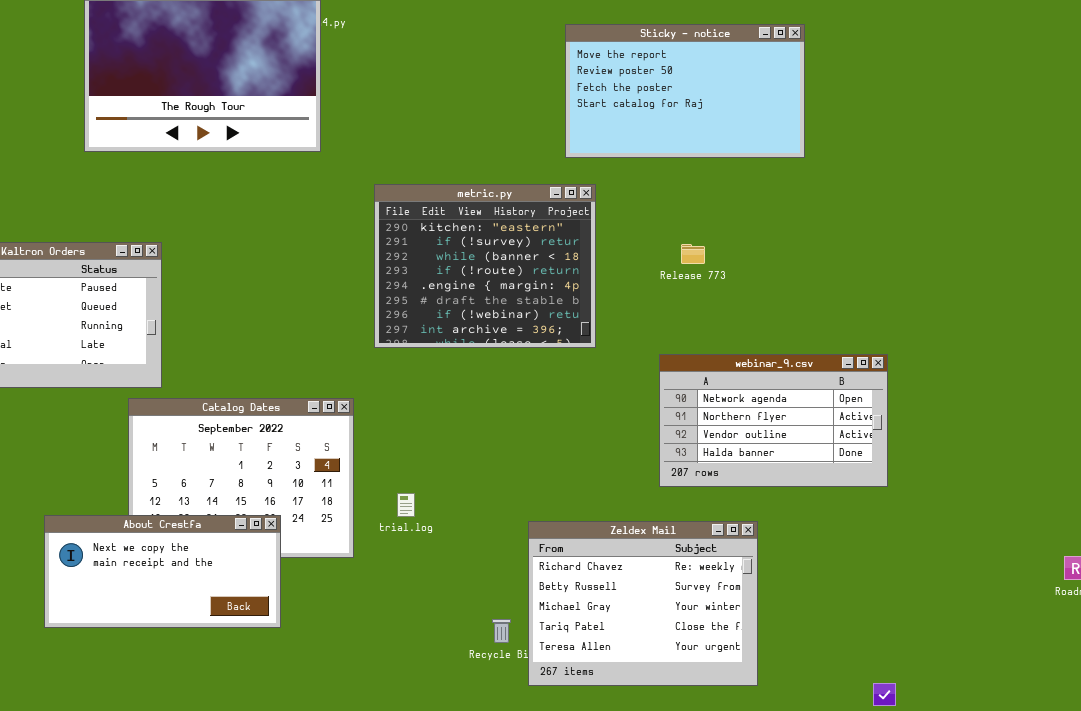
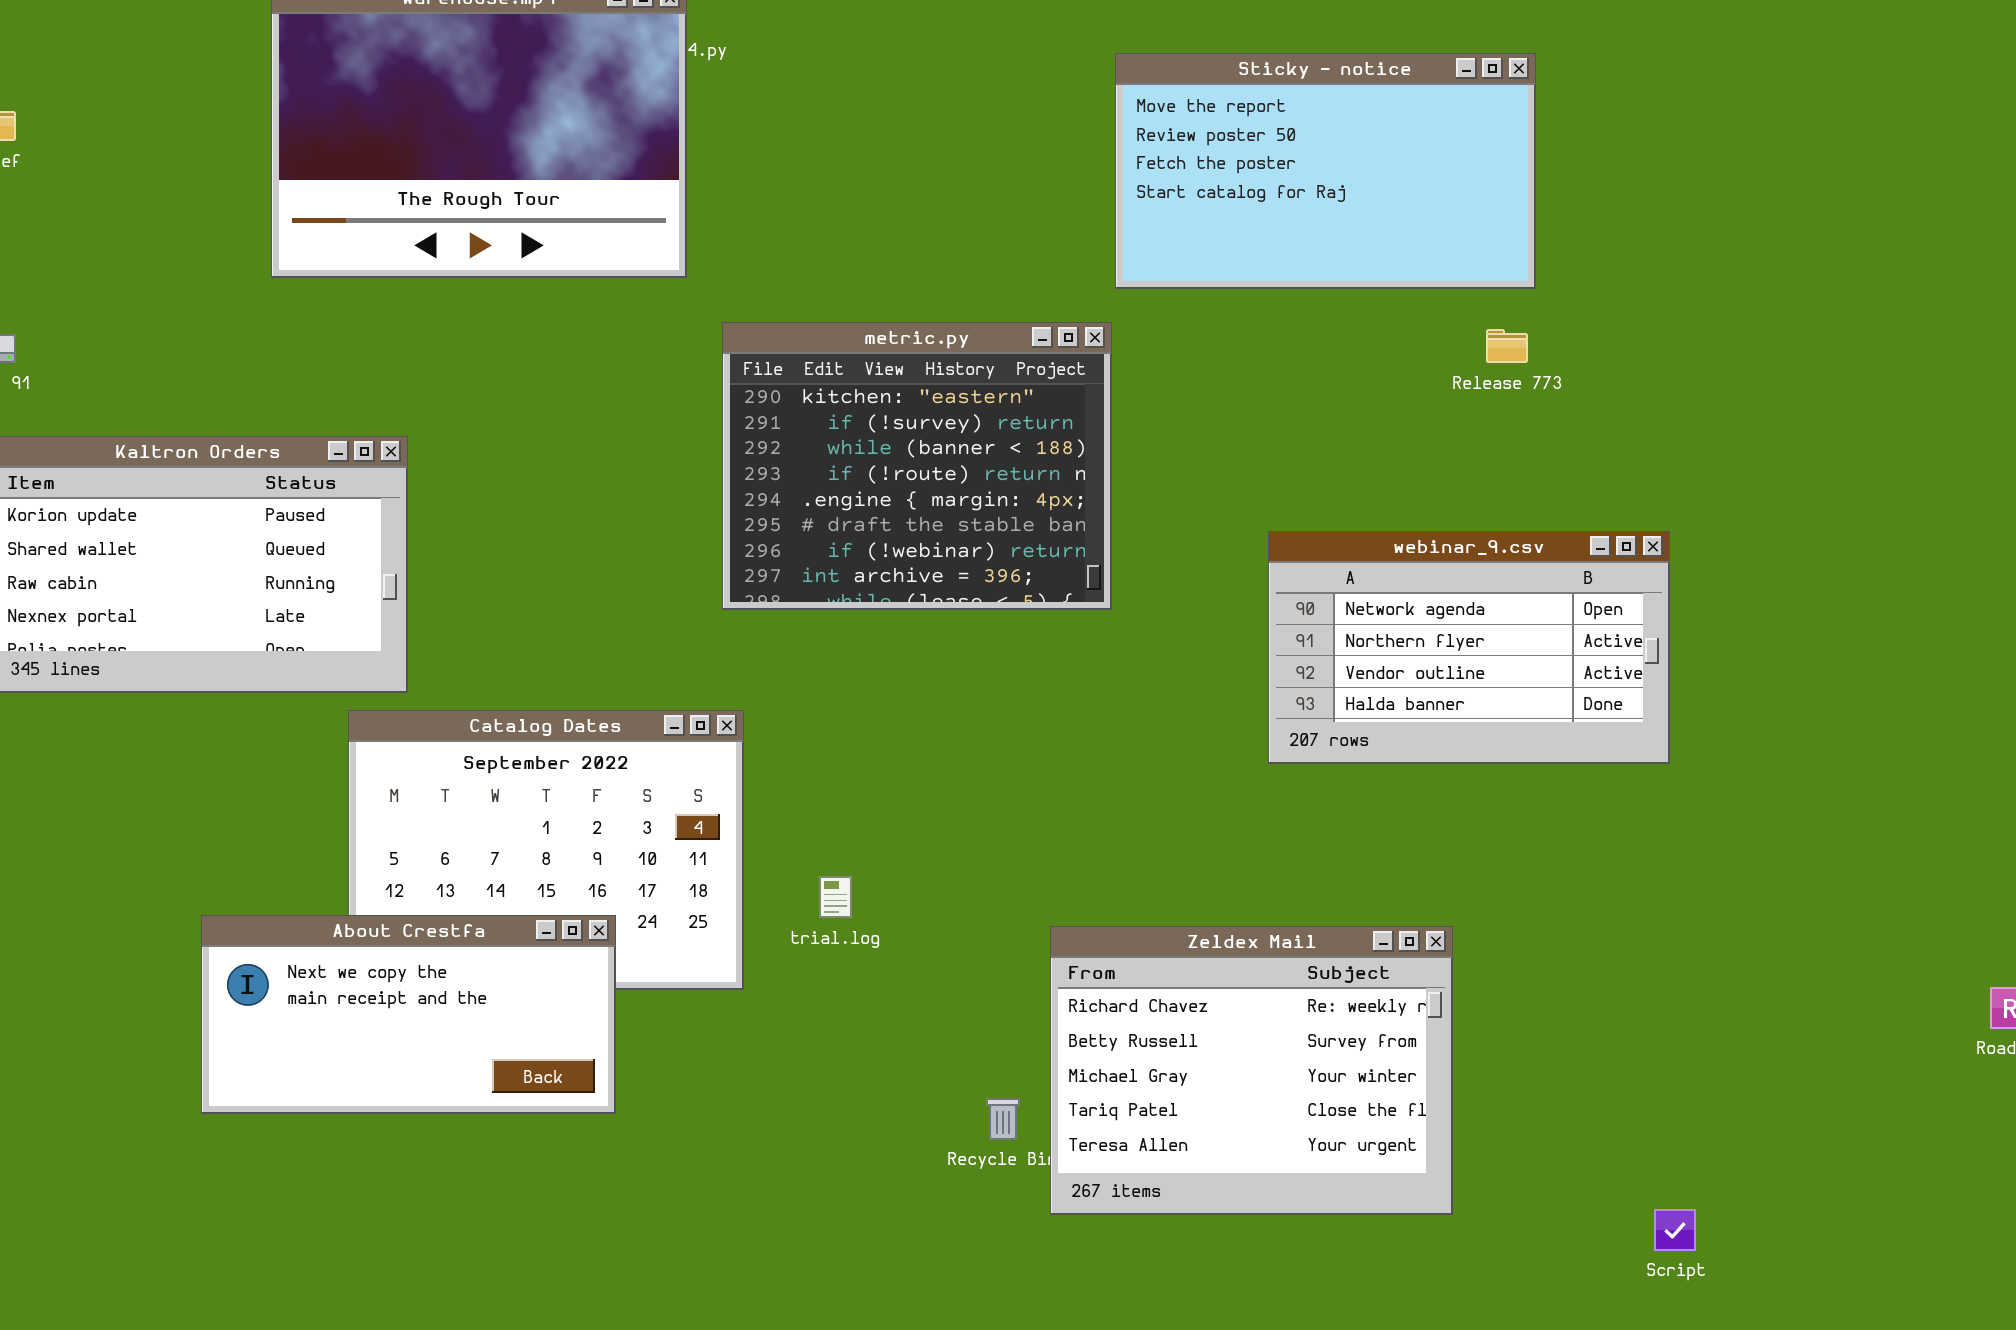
metric.py: [374,184,596,348] -> [722,322,1112,610], moved
Release 773: [681,244,705,264] -> [1486,329,1528,363], moved
webinar_9.csv: [659,354,888,487] -> [1268,531,1670,764], moved

